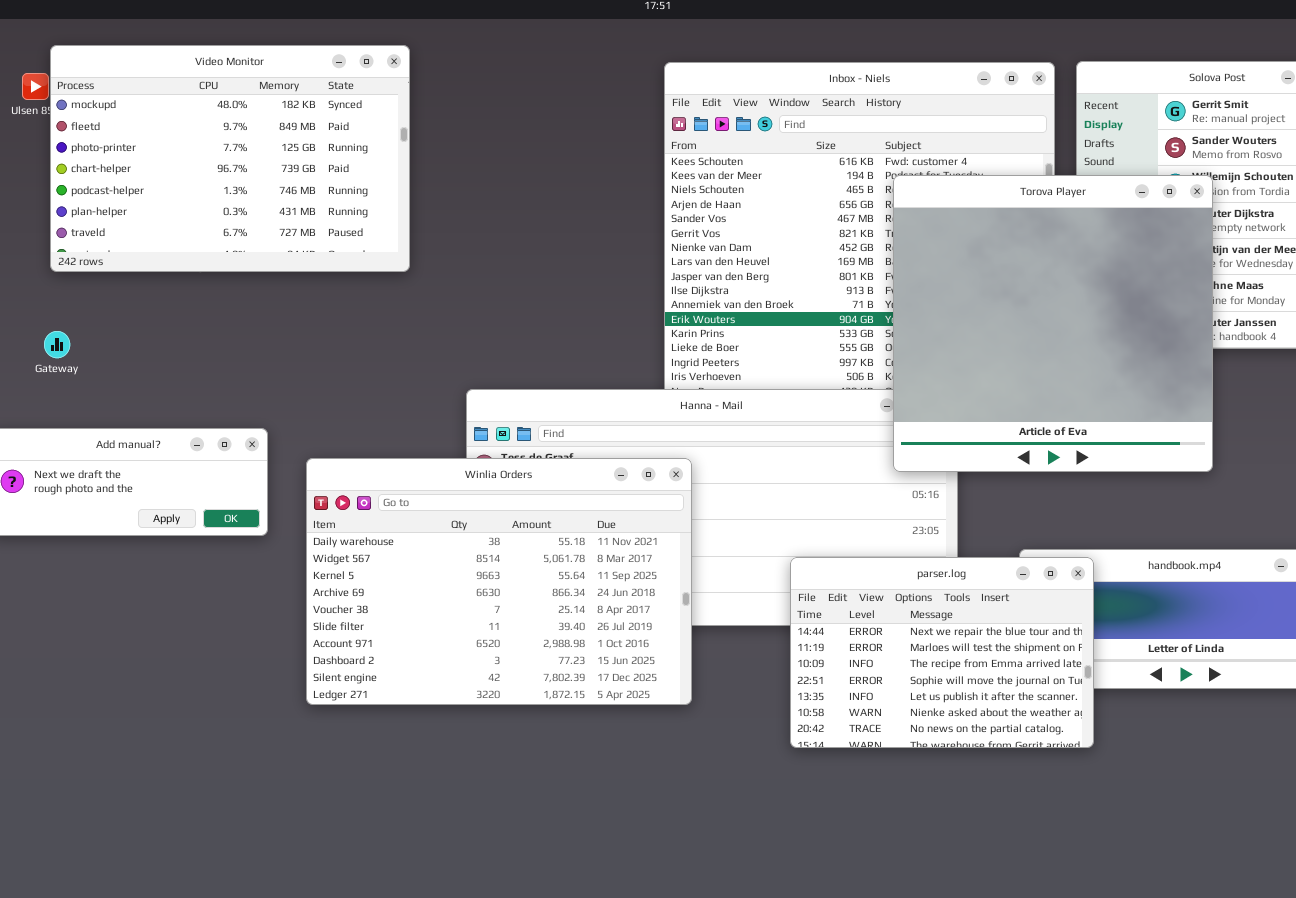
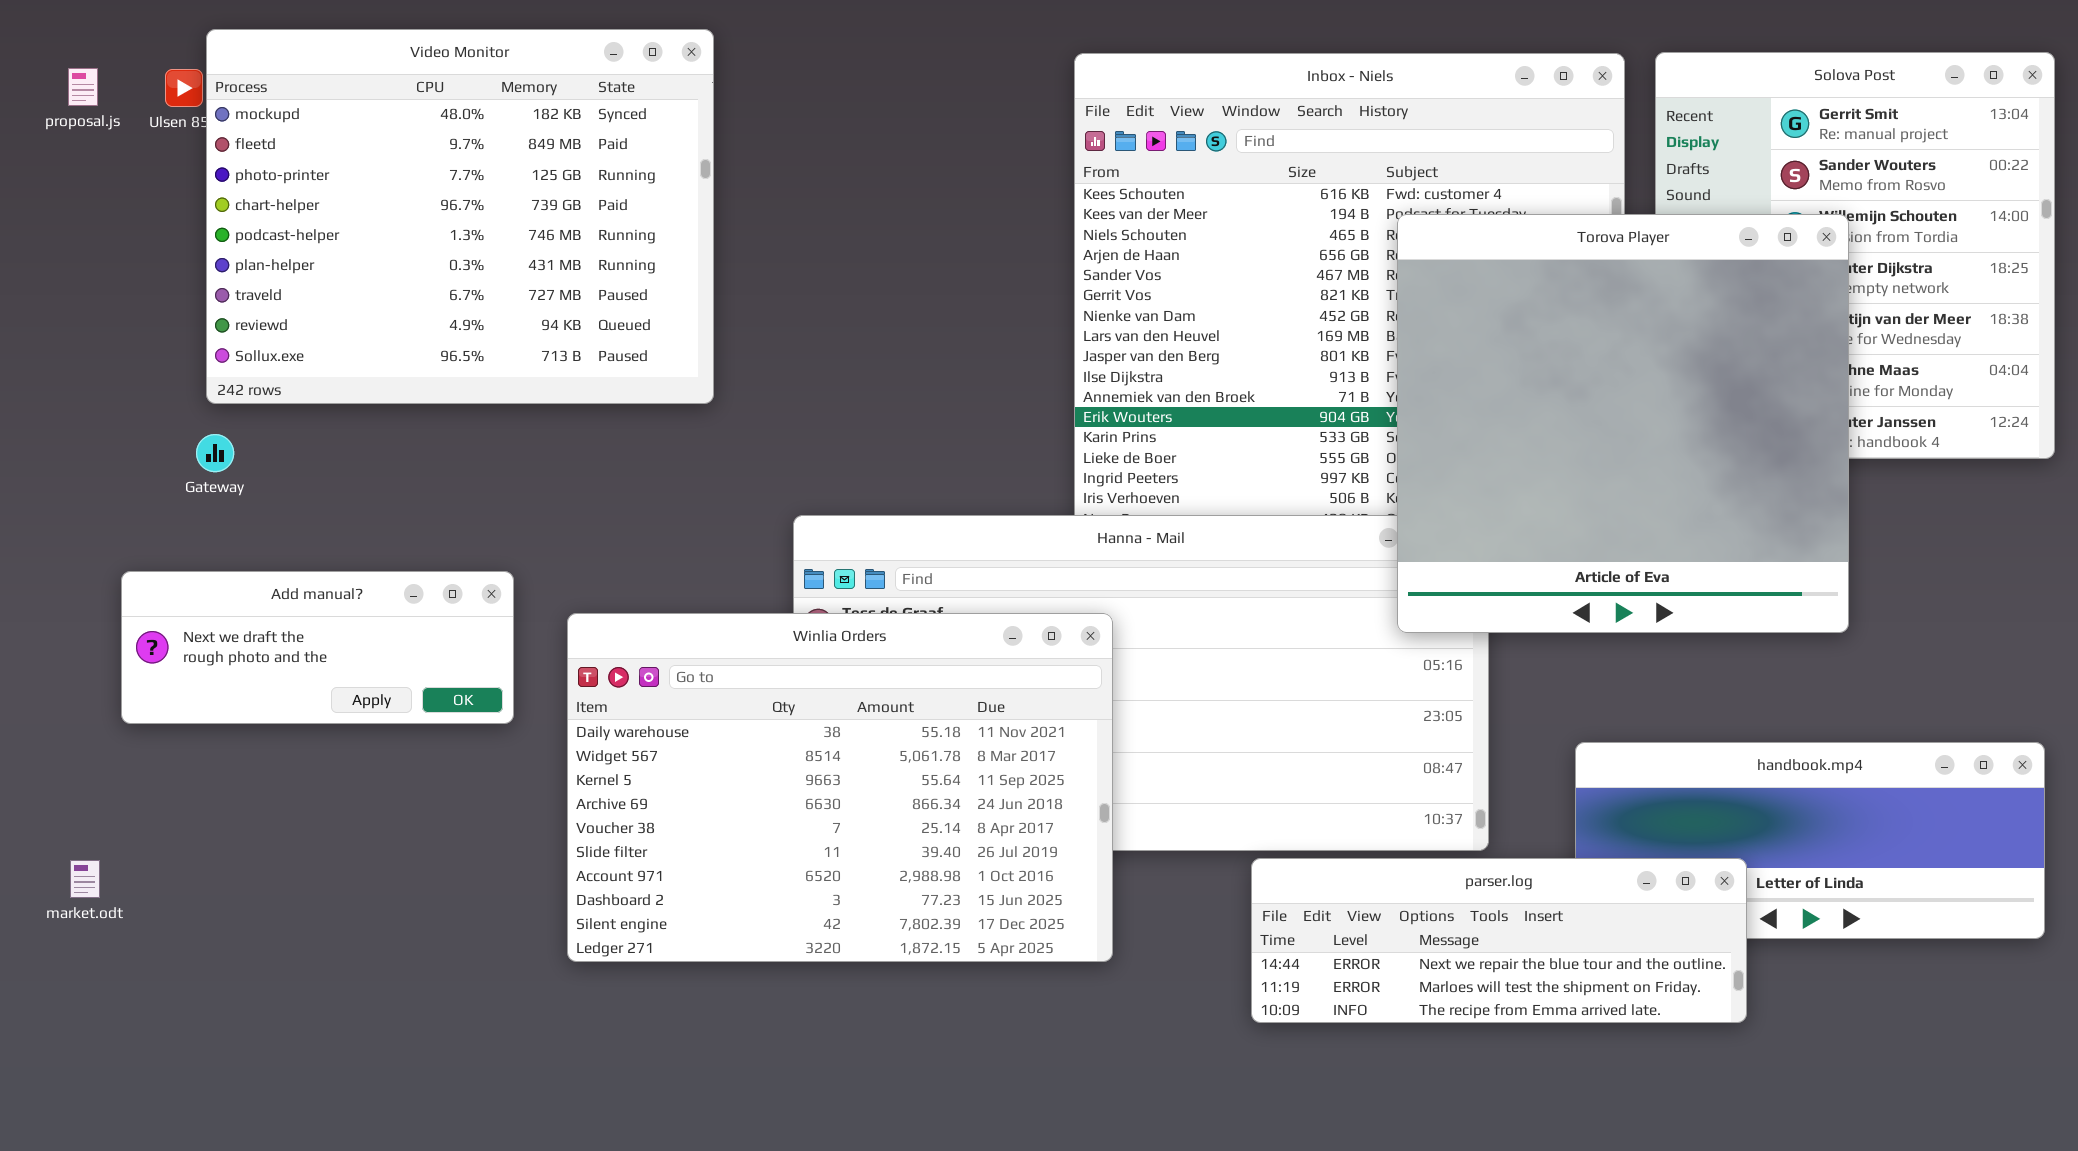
Video Monitor: [50,45,410,272] -> [206,29,714,404], resized
parser.log: [790,557,1094,748] -> [1251,858,1747,1023], resized

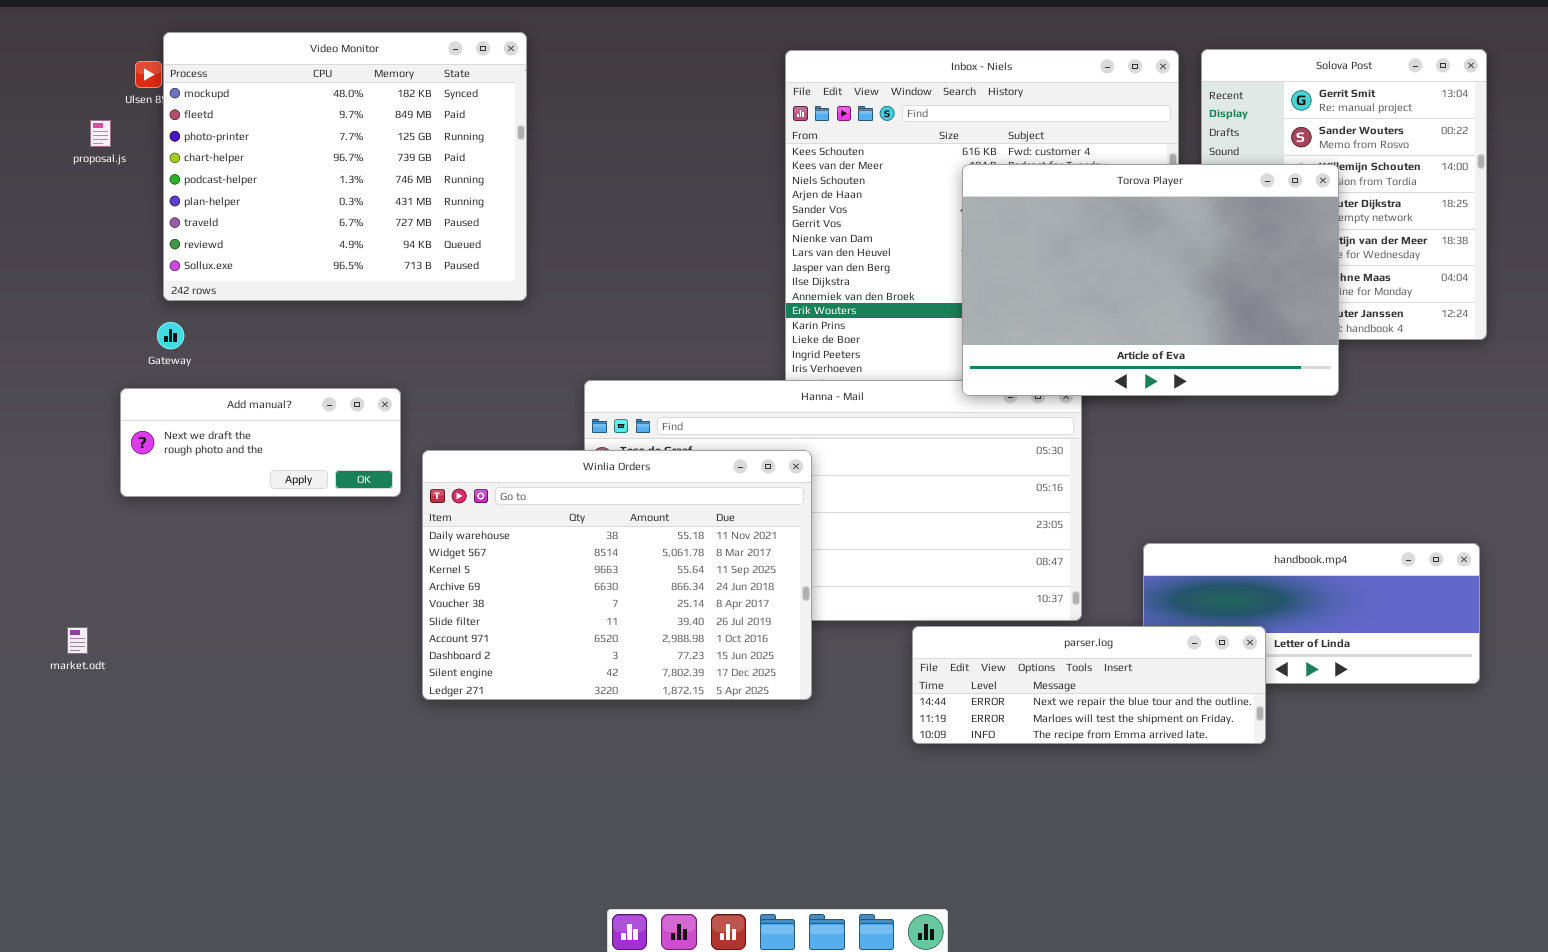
proposal.js: [68,68,98,106] -> [90,120,111,147], moved
Torova Player: [1397,214,1849,633] -> [962,164,1339,396], resized
Add manual?: [121,571,514,724] -> [120,388,401,497], moved

